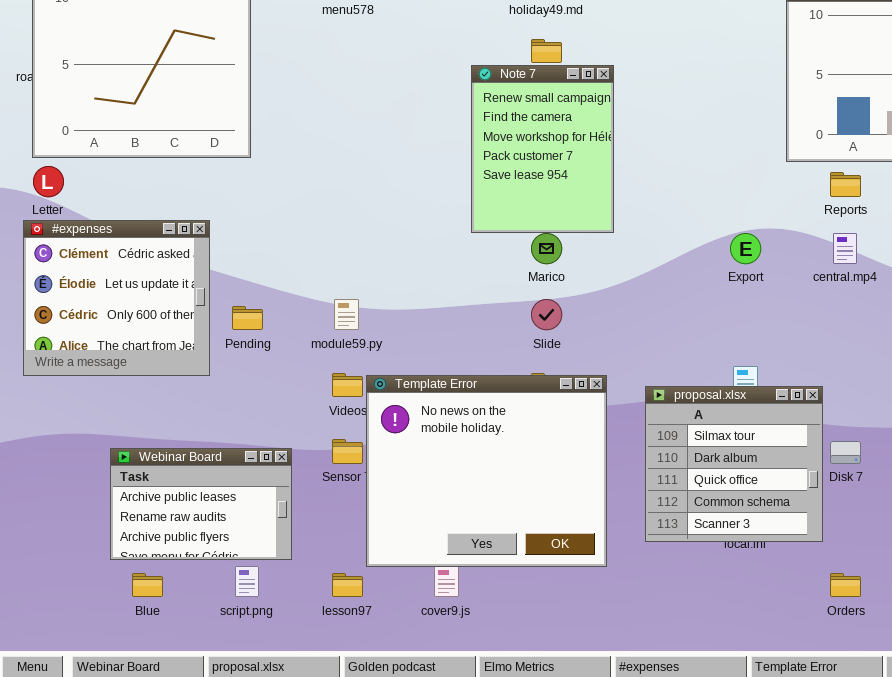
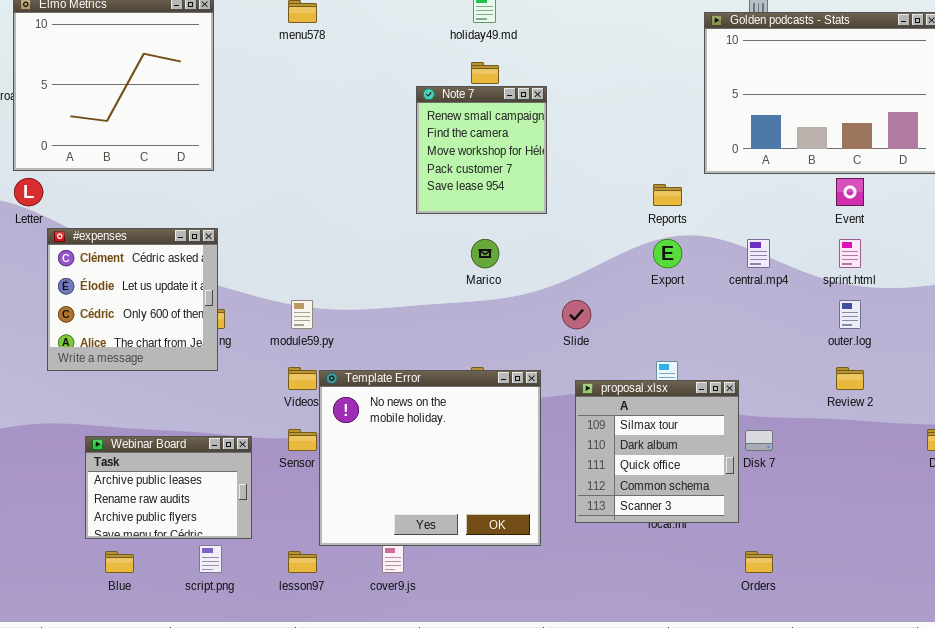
Note 7: [471,65,614,233] -> [416,86,547,214], resized
Reports: [830,172,861,197] -> [653,184,682,206], moved
#expenses: [23,220,210,376] -> [47,228,218,371], moved
Slide: [531,299,562,330] -> [562,300,591,329], moved

